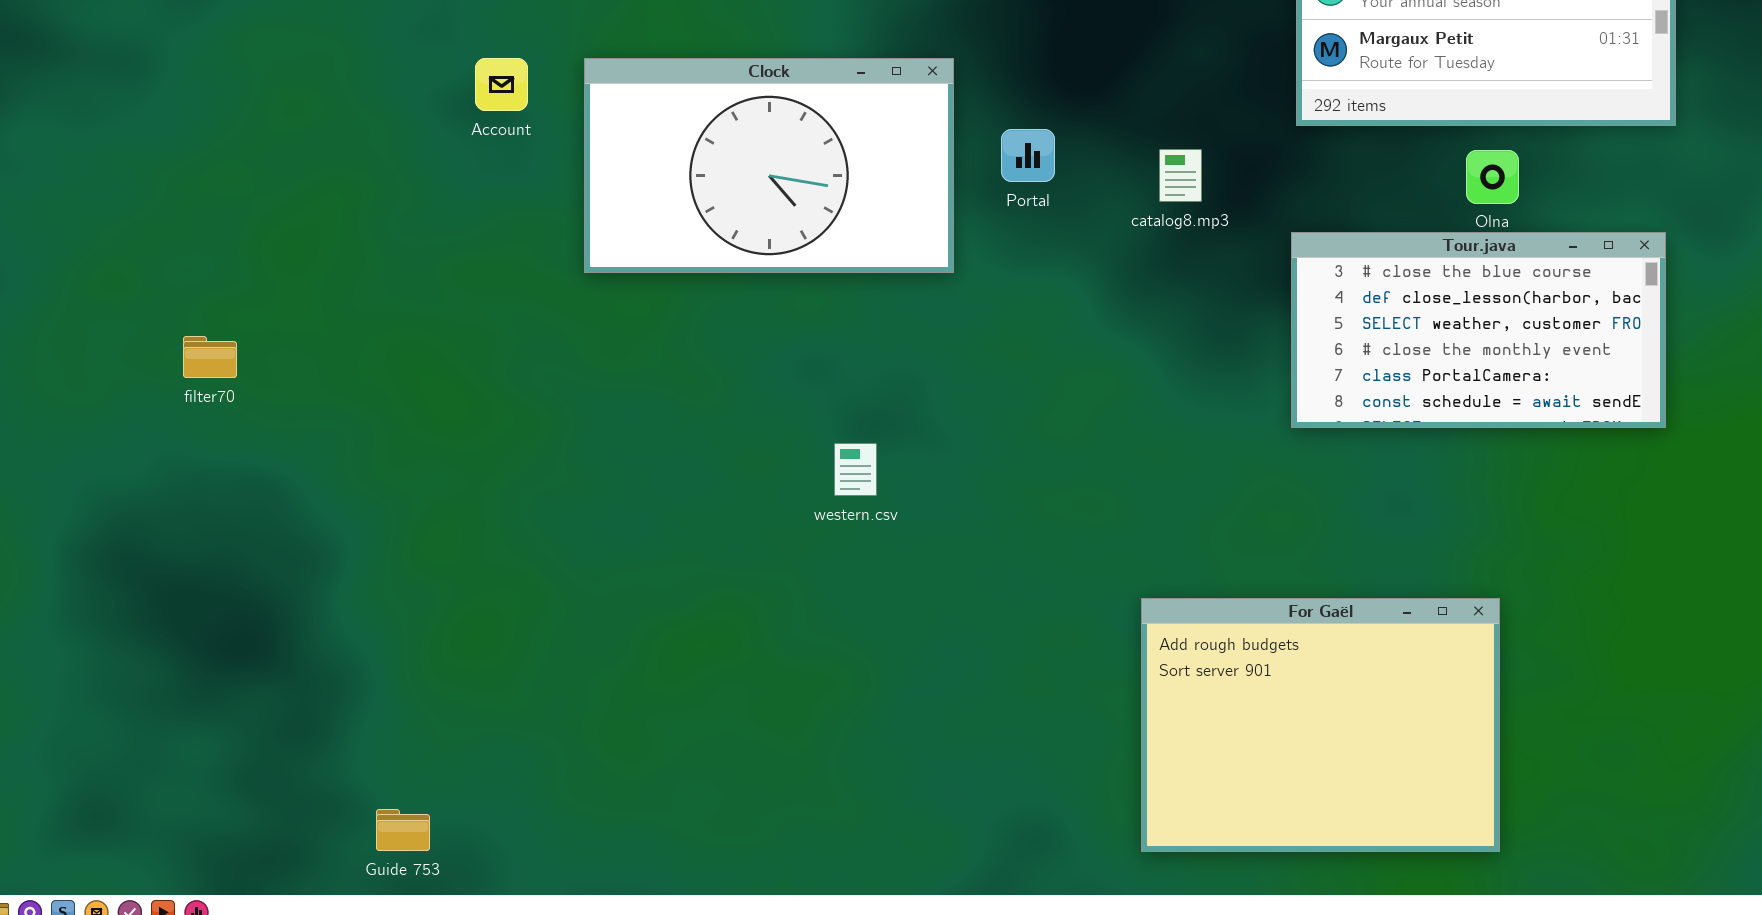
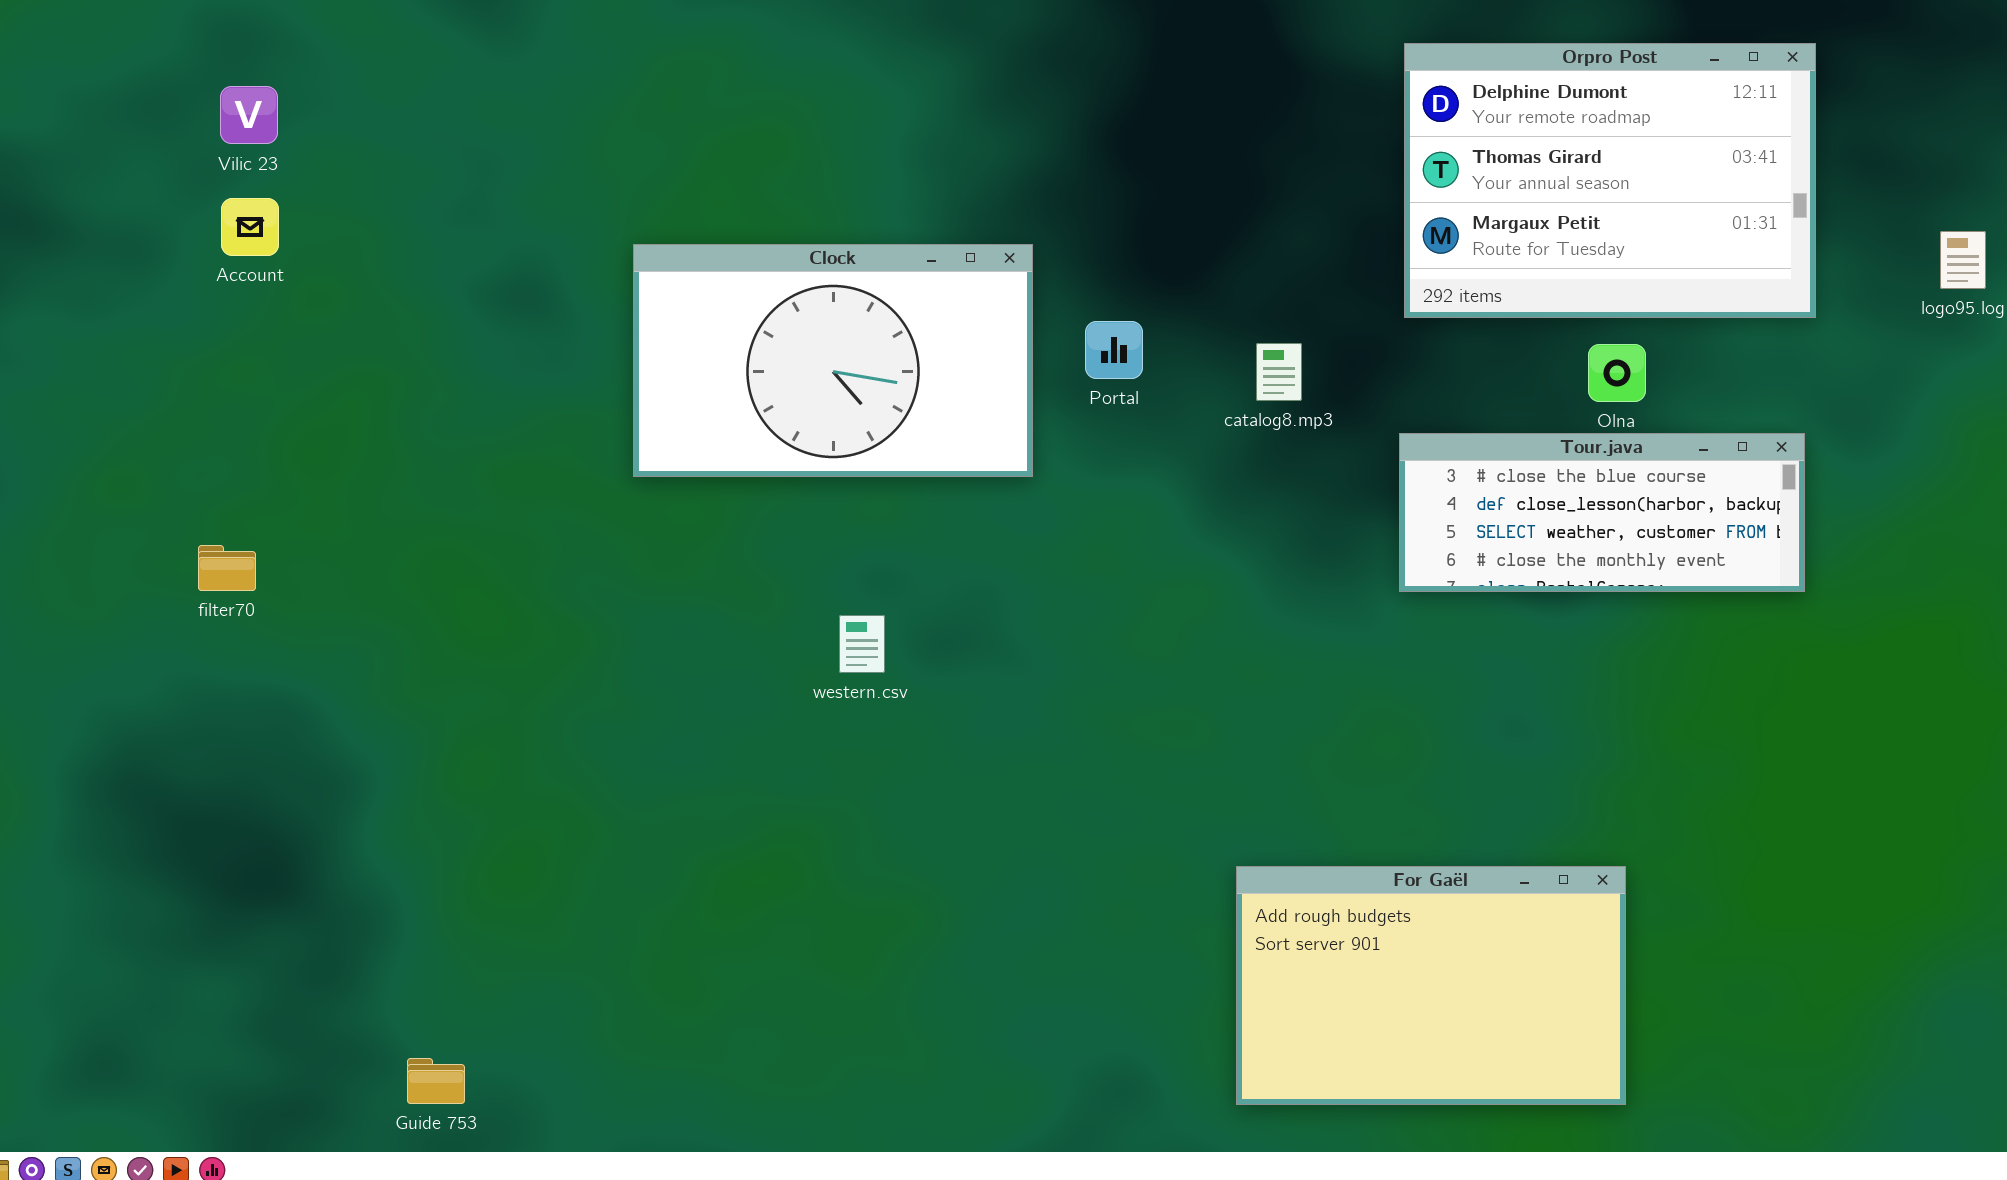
Account: [475,58,528,111] -> [221,198,279,256], moved
Tour.java: [1291,232,1666,428] -> [1399,433,1805,592], resized
western.csv: [834,443,877,496] -> [839,615,885,673], moved
For Gaël: [1141,598,1500,852] -> [1236,866,1626,1105], resized

